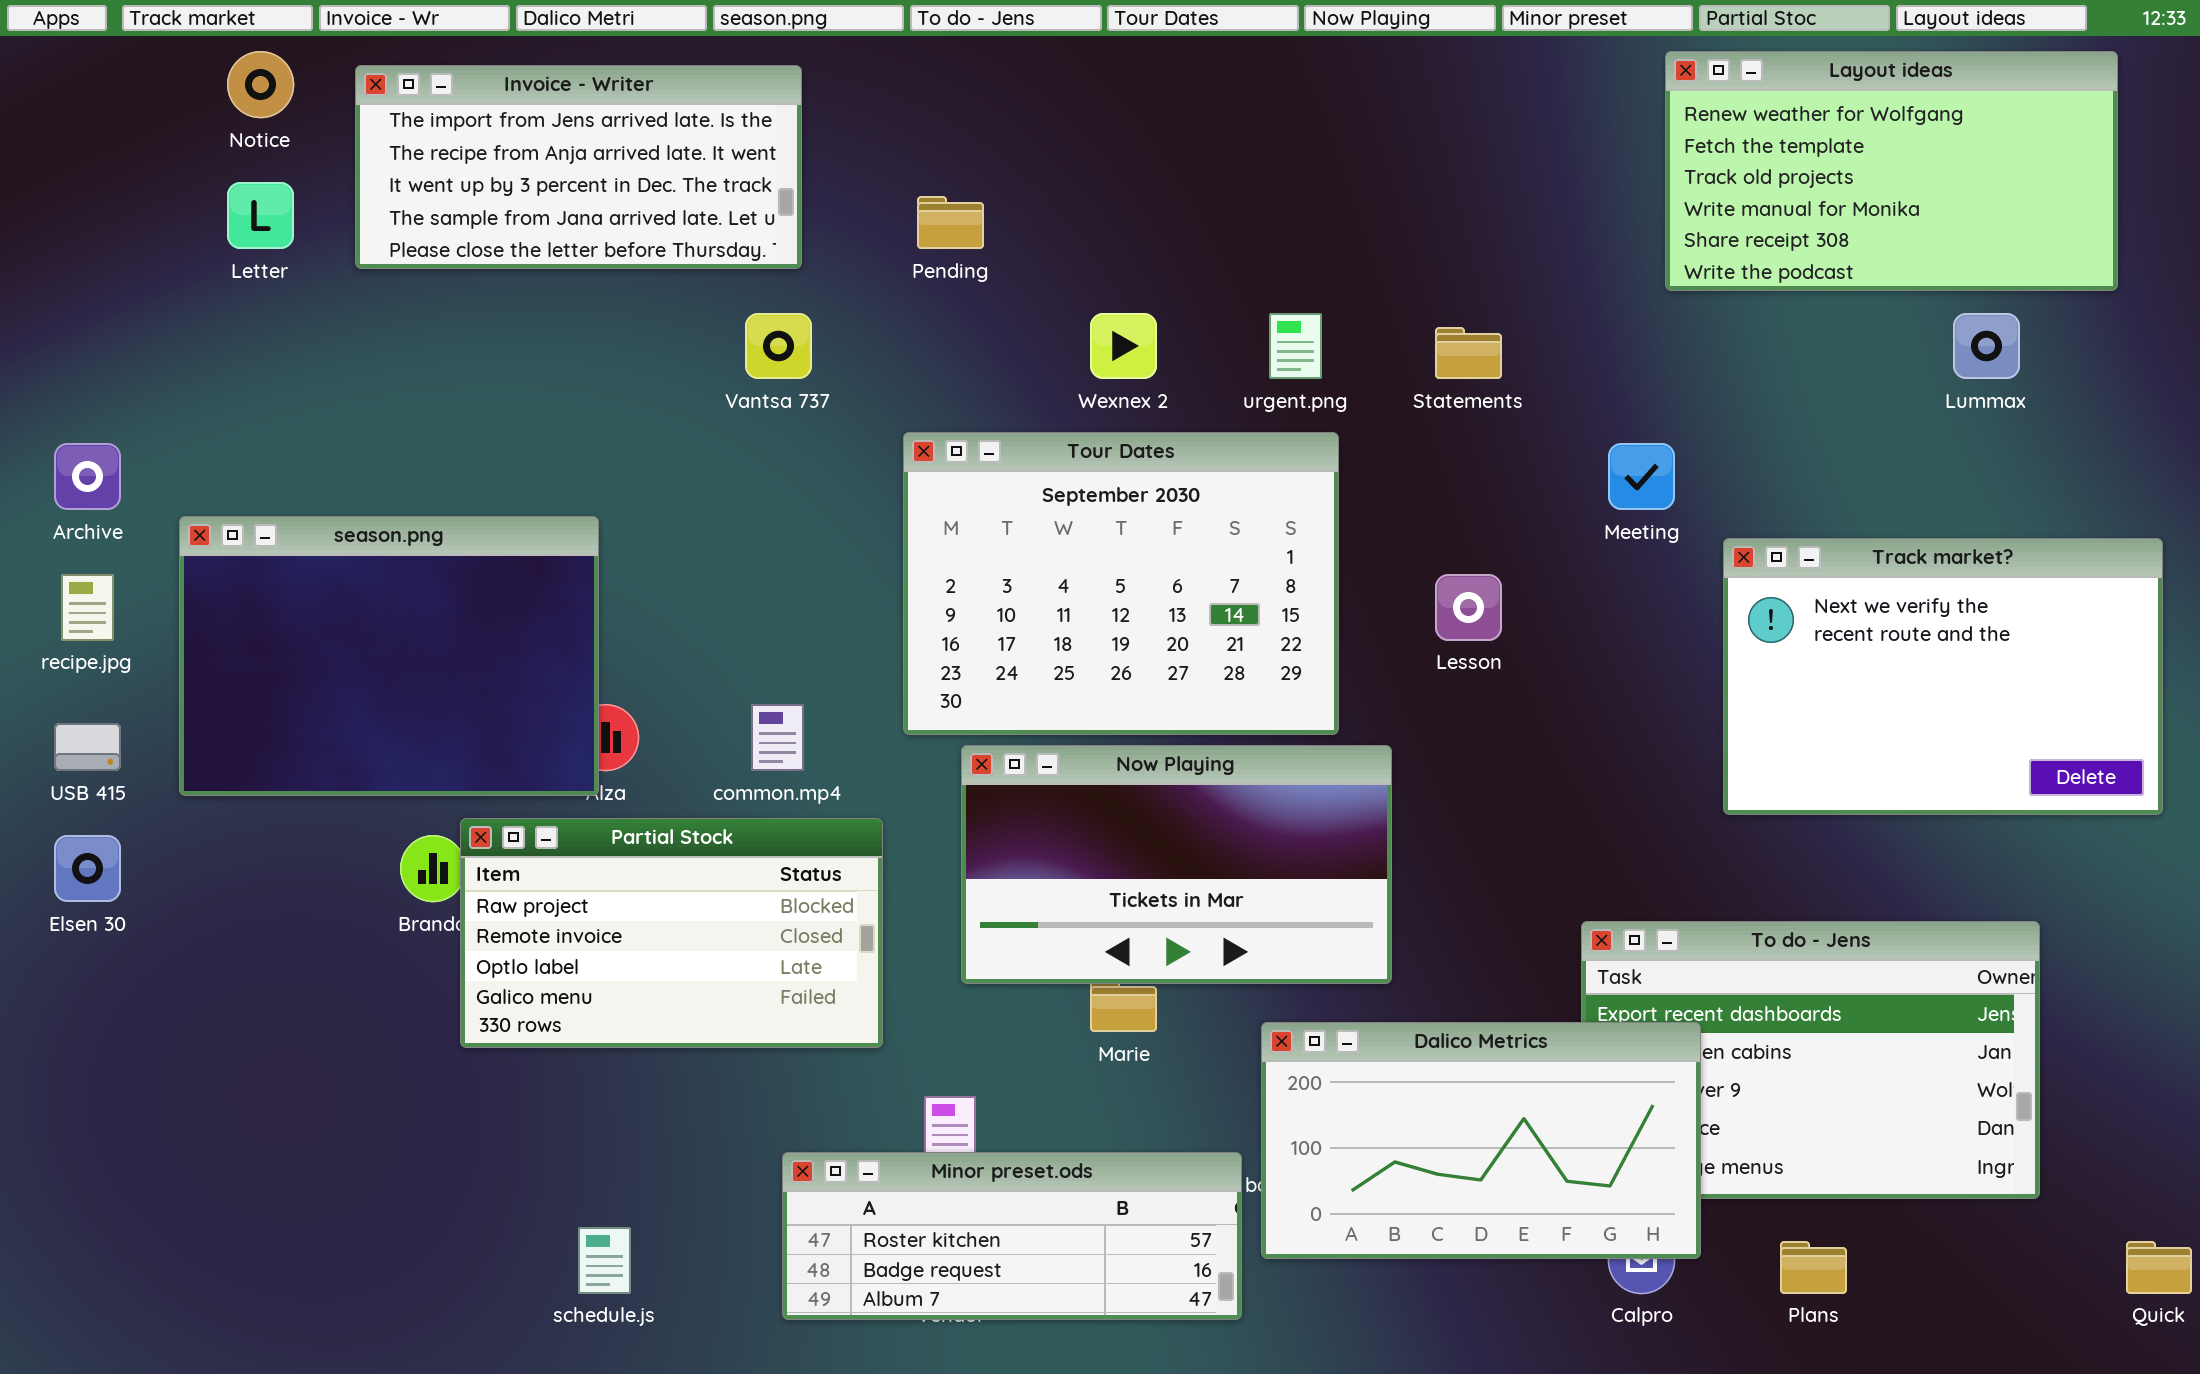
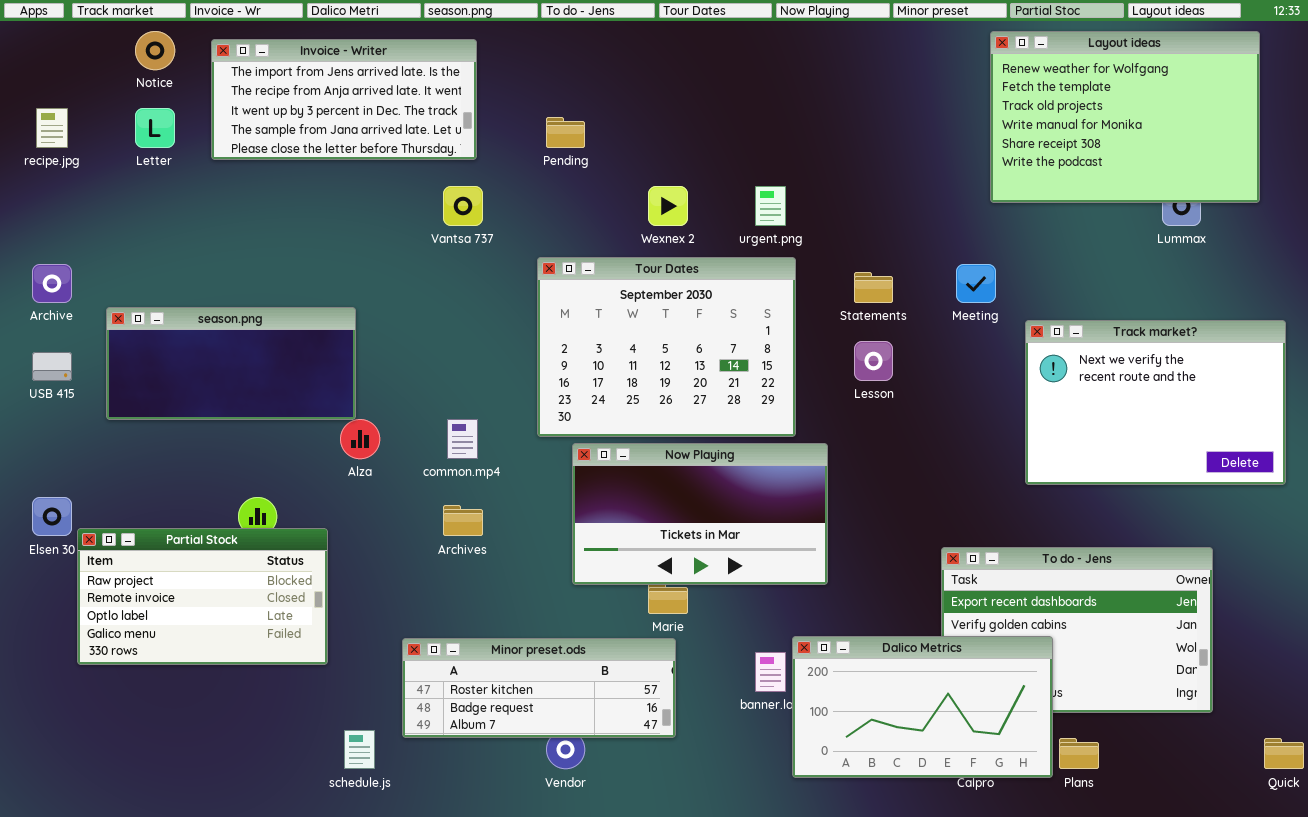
Layout ideas: [1665,51,2118,291] -> [990,31,1260,203], resized
Statements: [1435,327,1502,379] -> [854,272,893,303], moved
season.png: [179,516,599,796] -> [106,307,356,420], resized
recipe.jpg: [61,574,114,641] -> [36,108,68,148], moved
USB 415: [54,723,121,771] -> [32,352,72,381], moved
Partial Stock: [460,818,883,1048] -> [77,528,328,665], moved
Dalico Metrics: [1261,1022,1701,1259] -> [792,636,1053,778], moved
Minor preset.ods: [782,1152,1242,1320] -> [402,638,676,738], moved

